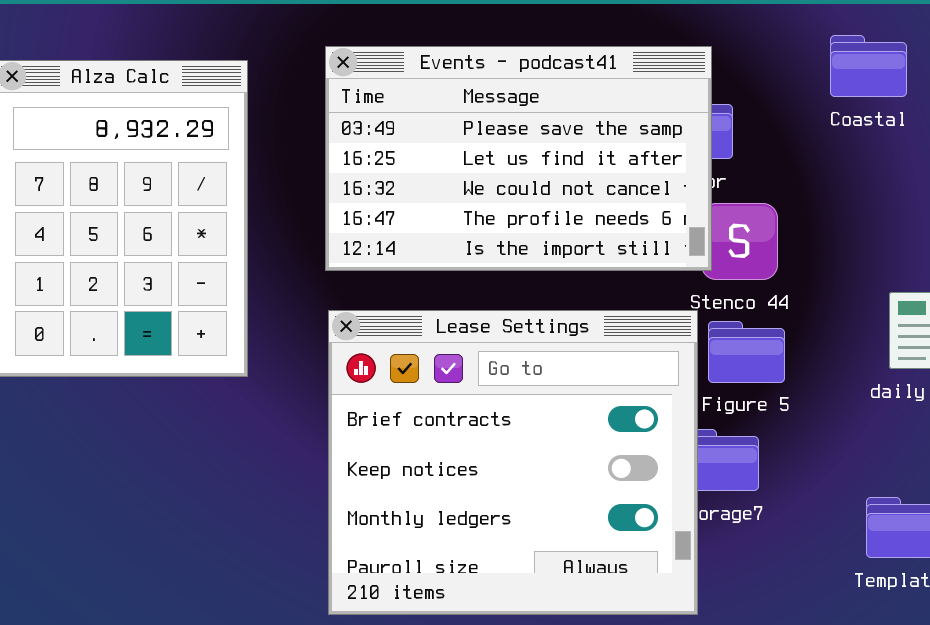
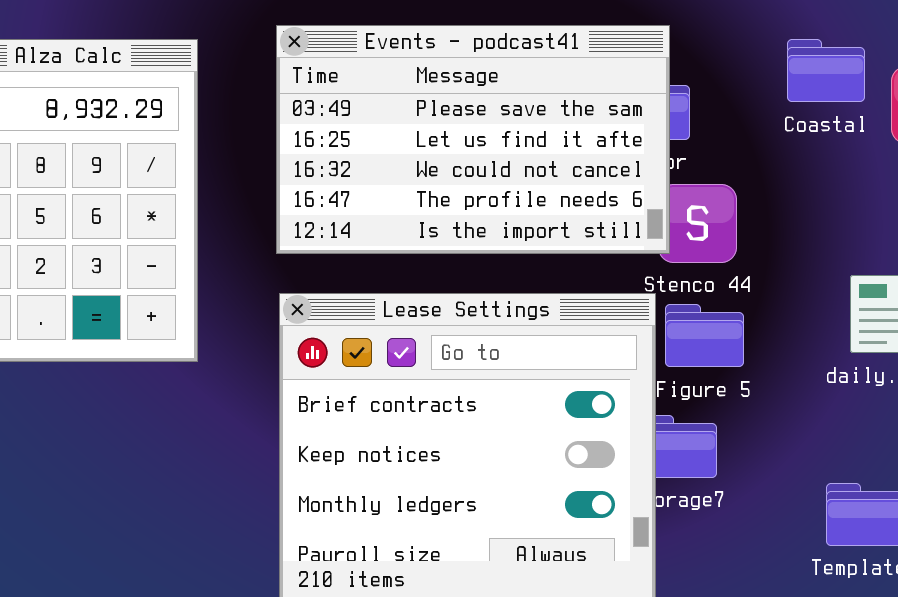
Coastal: [830,35,907,97] -> [787,39,865,102], moved

